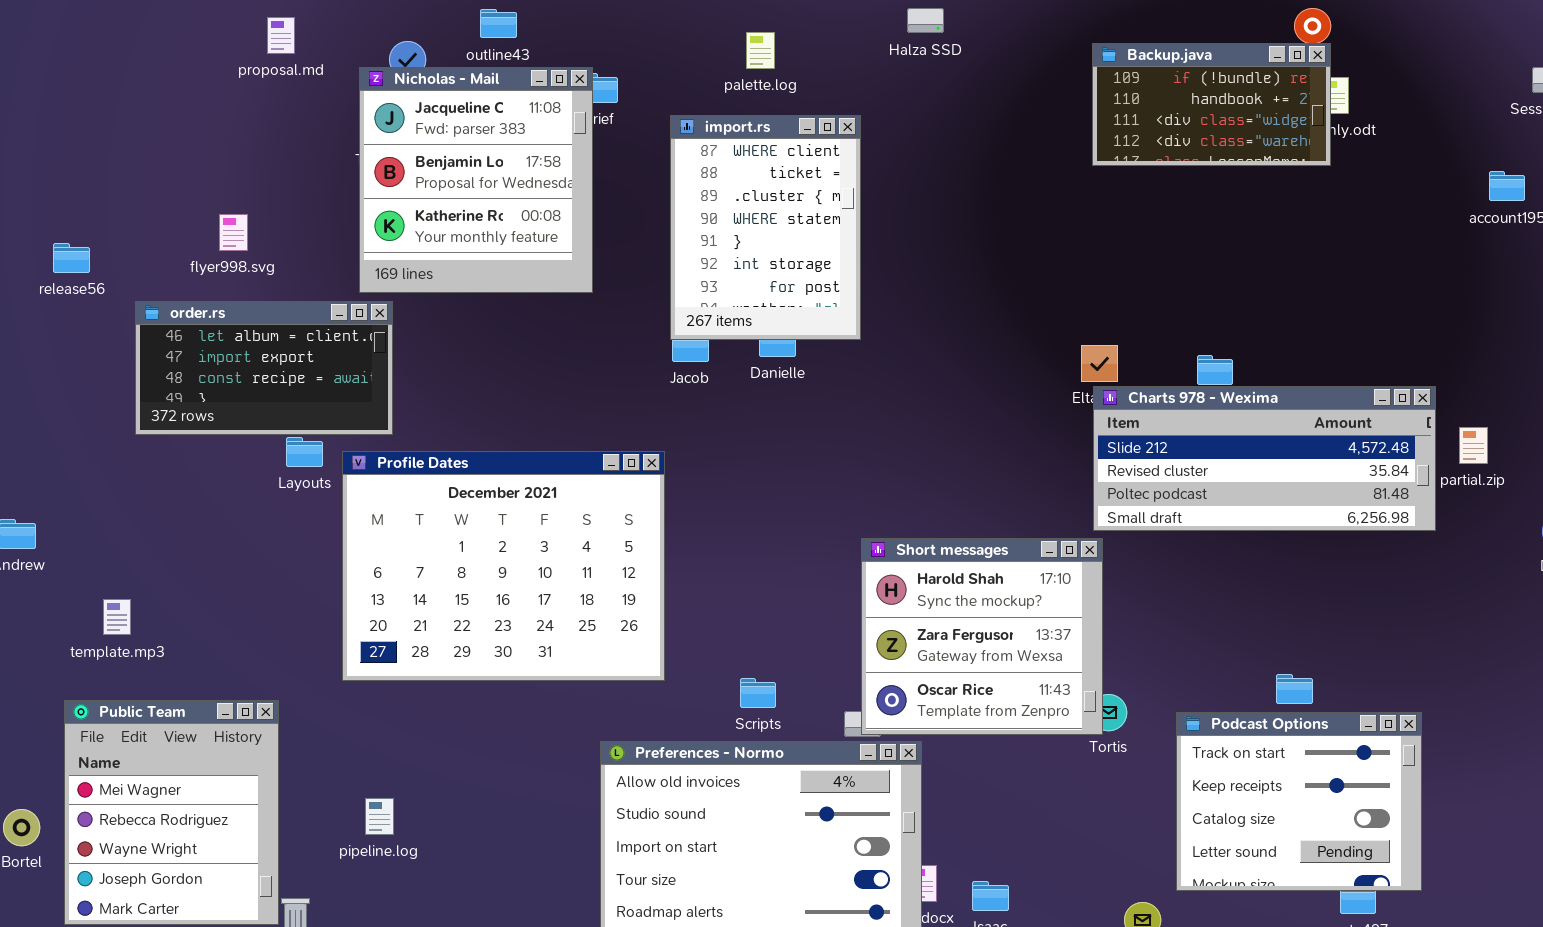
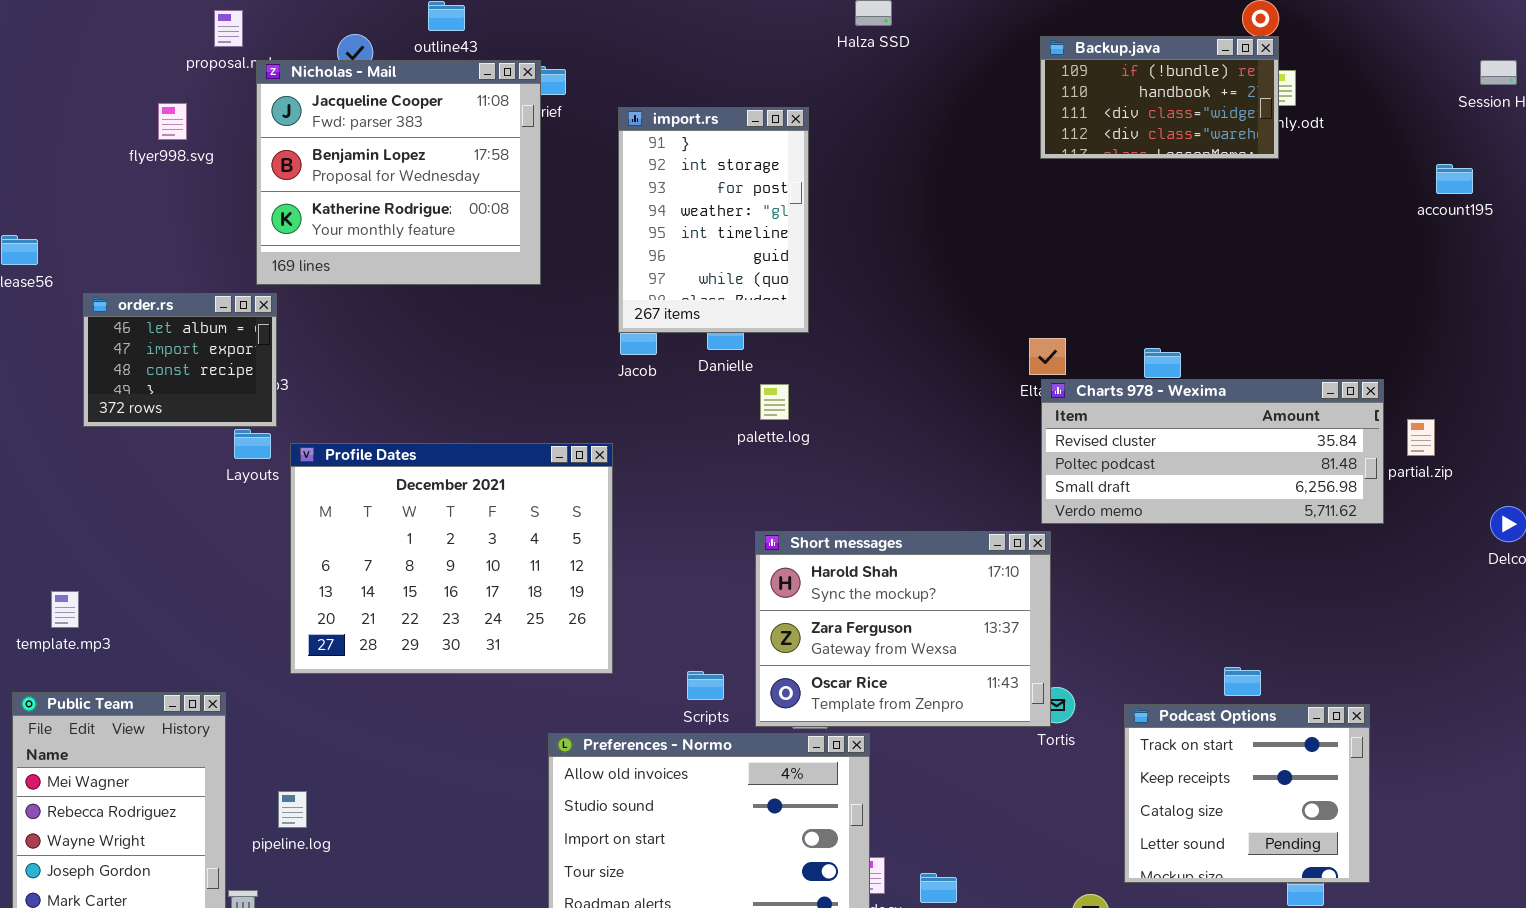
palette.log: [746,32,775,69] -> [760,384,789,420], moved
Nicholas - Mail: [359,67,593,293] -> [256,60,541,285], resized
import.rs: [670,115,861,340] -> [618,107,809,333], scrolled down 4 rows
flyer998.svg: [219,214,248,251] -> [158,103,187,140], moved
order.rs: [135,301,393,435] -> [83,293,277,427], resized
Charts 978 - Wexima: [1093,386,1436,531] -> [1041,379,1384,524], scrolled down 1 row
Short messages: [861,538,1103,735] -> [755,531,1051,727], resized
pipeline.log: [365,798,394,835] -> [278,791,307,828], moved

